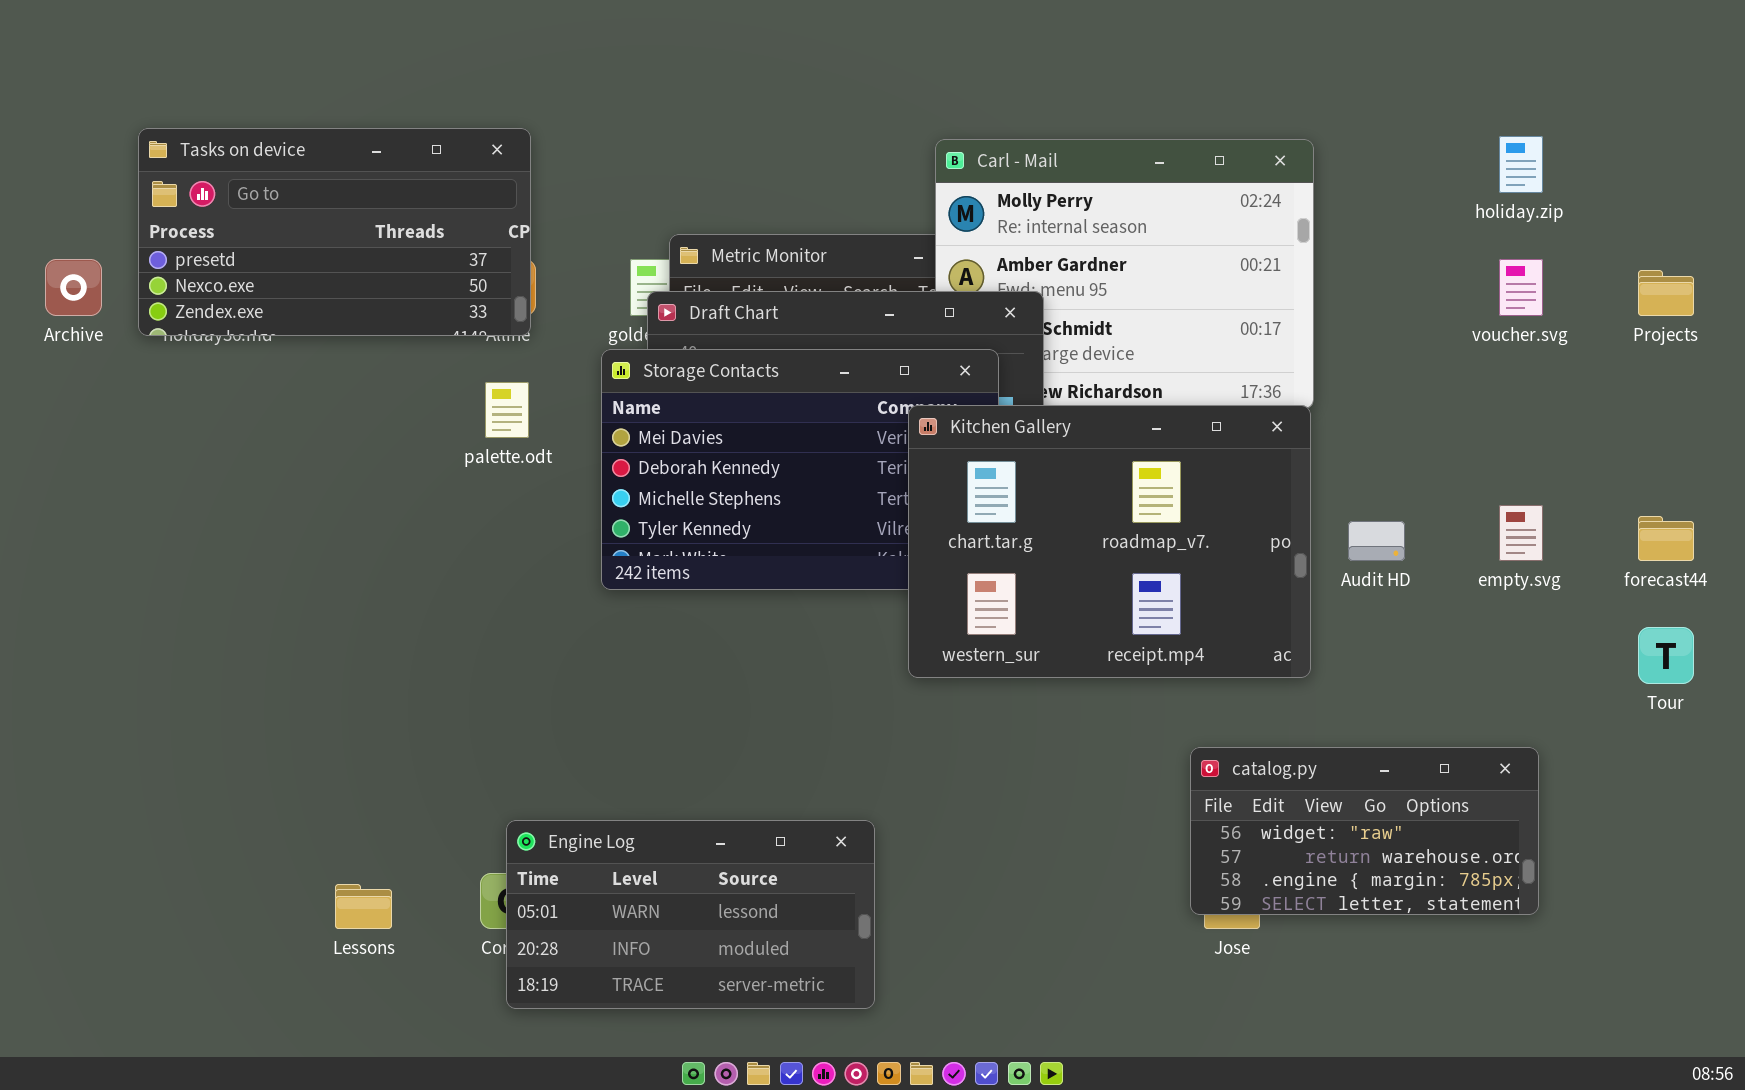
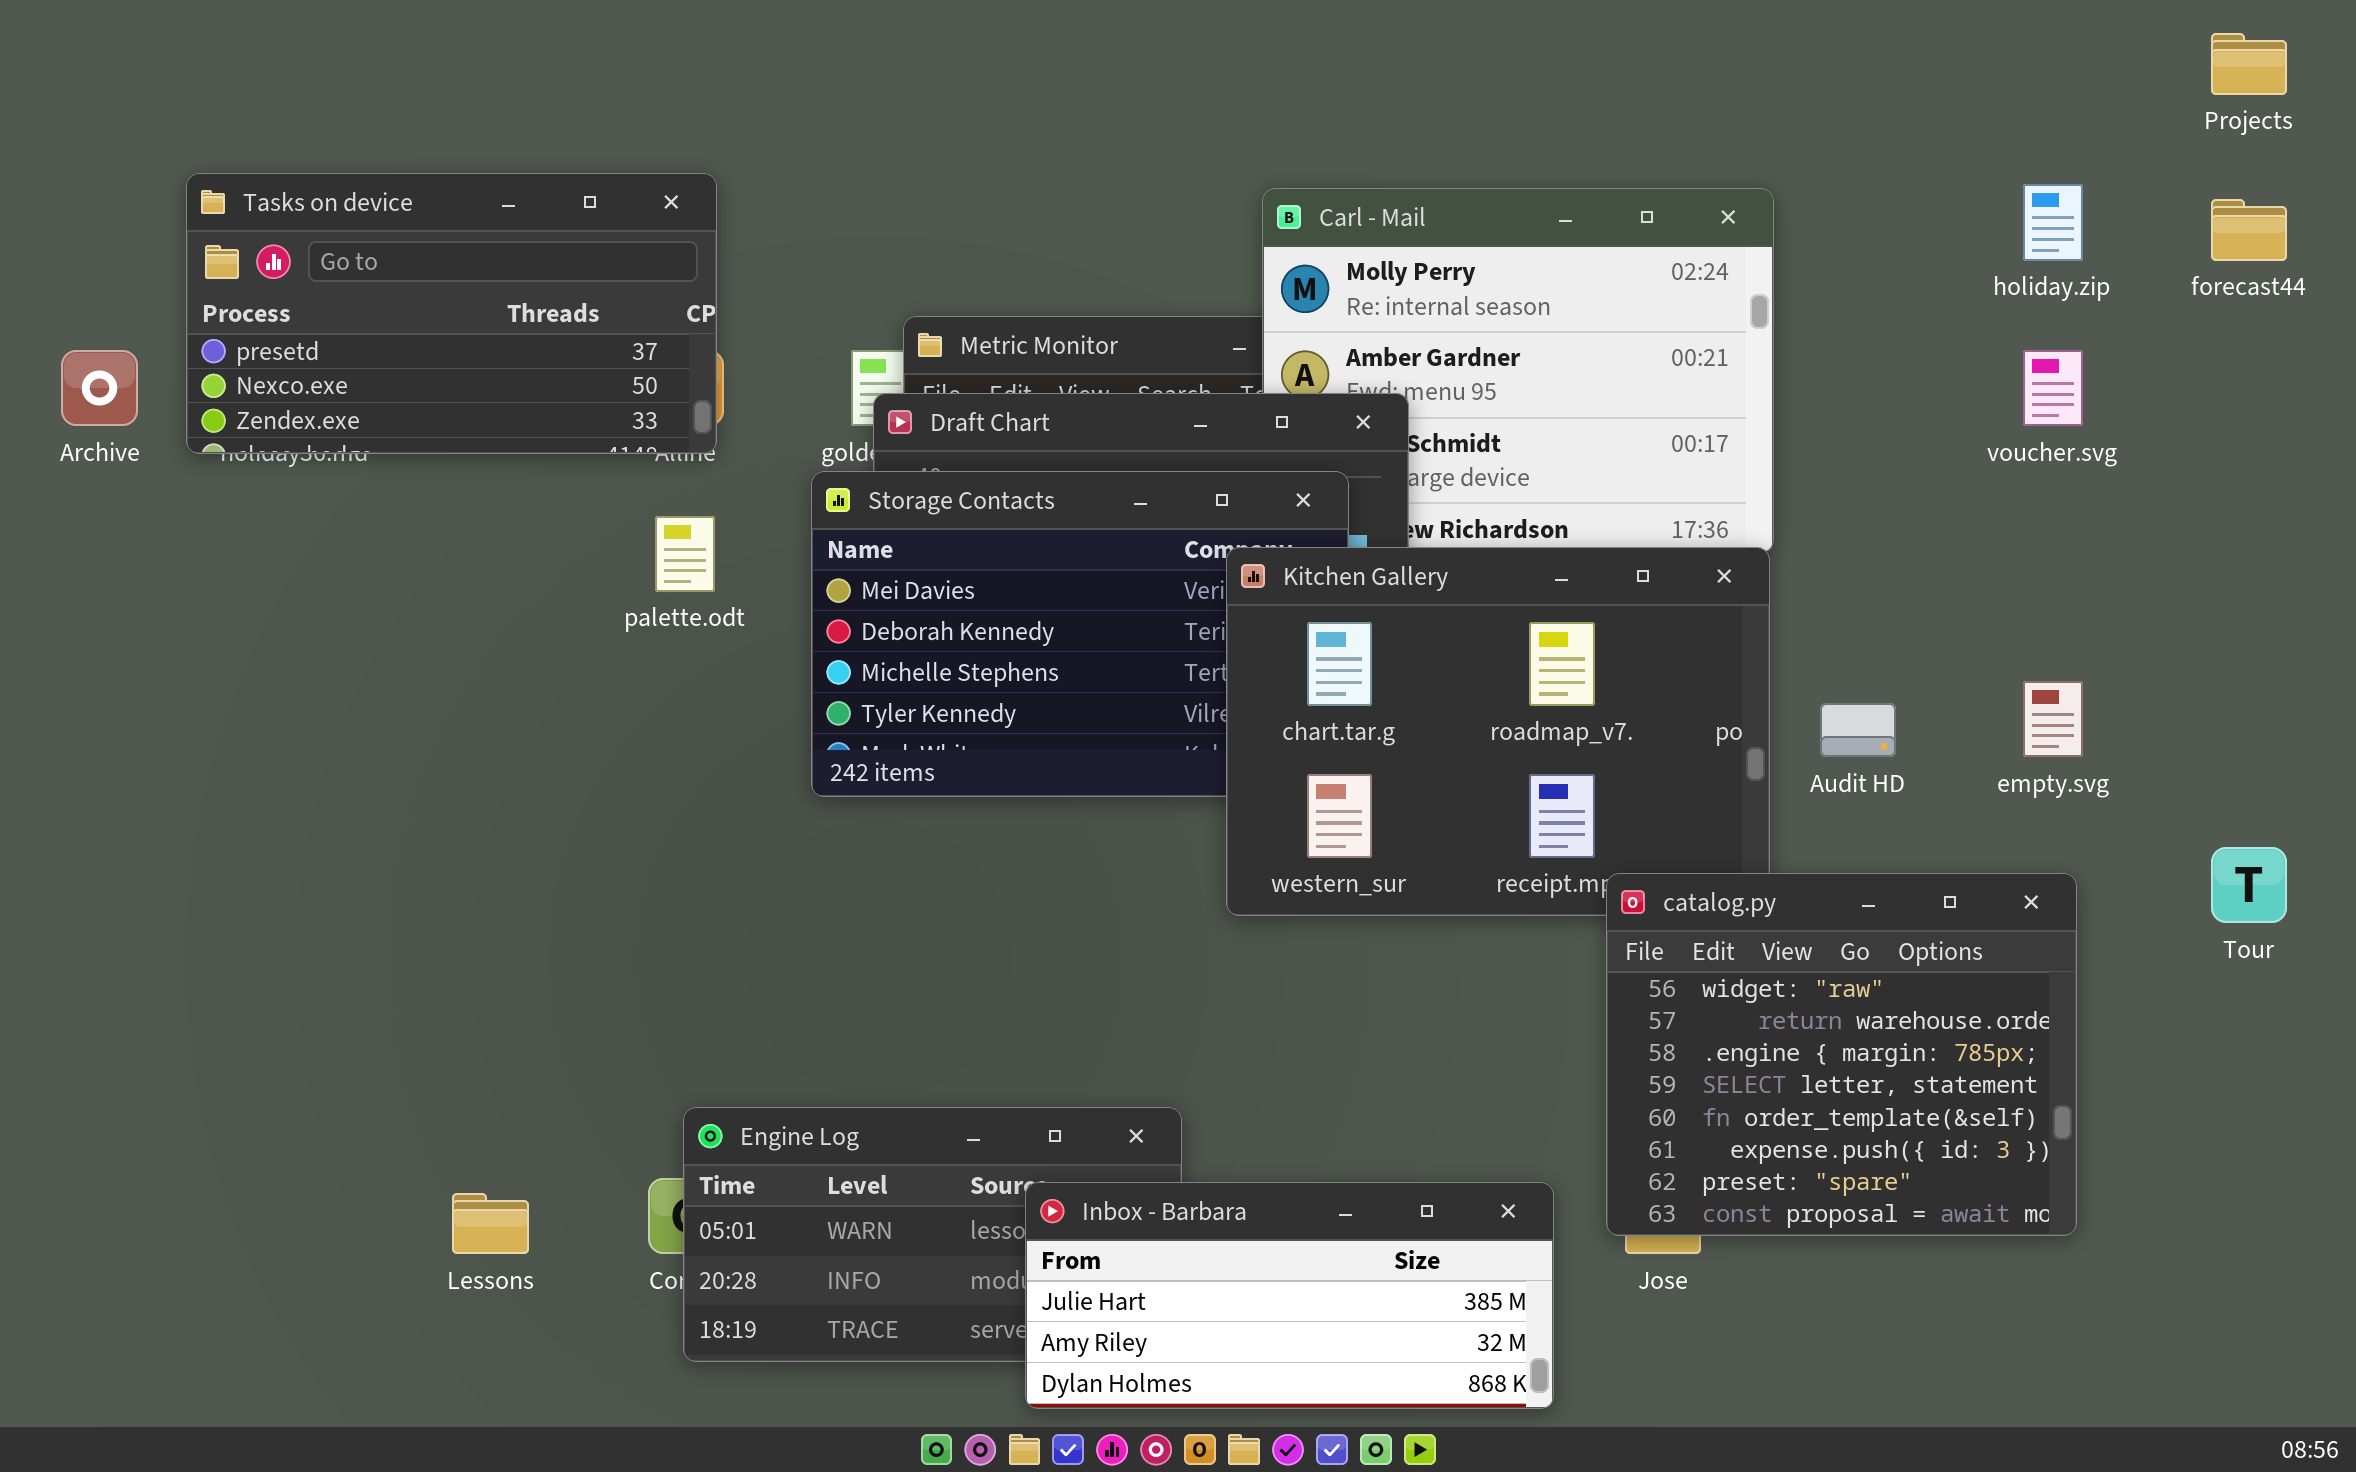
Projects: [1638,270,1694,316] -> [2211,33,2287,95], moved
forecast44: [1638,516,1694,561] -> [2211,199,2287,261], moved
catalog.py: [1190,747,1539,915] -> [1606,873,2077,1236], resized
Inbox - Barbara: none -> [1025,1182,1554,1409], opened

